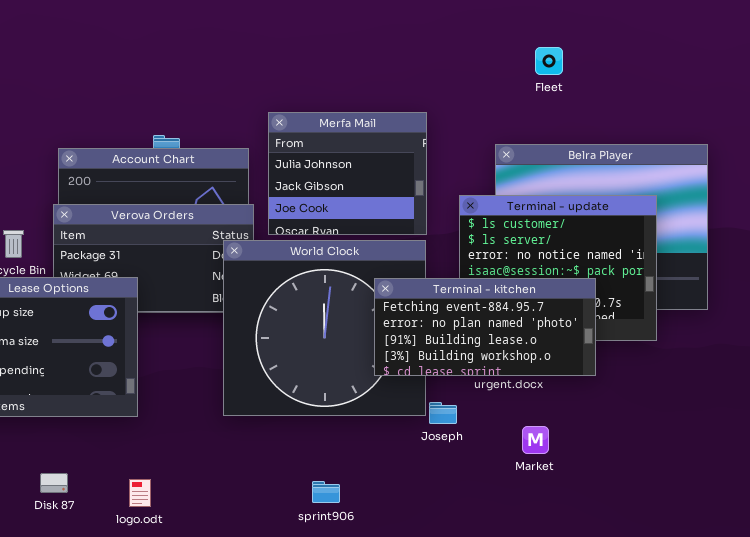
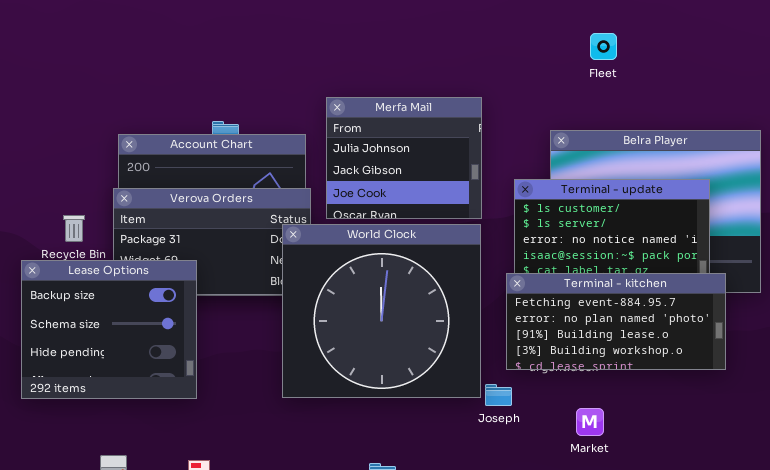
Terminal - kitchen: [374,278,596,376] -> [506,273,726,370], moved

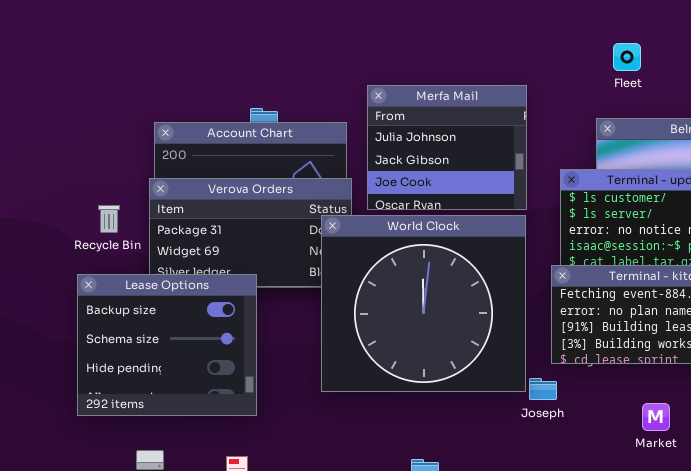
Fleet: [590,33,617,60] -> [613,43,641,71], moved
Lease Options: [21,260,197,399] -> [77,274,257,416], moved
Market: [576,408,604,436] -> [642,403,670,431], moved

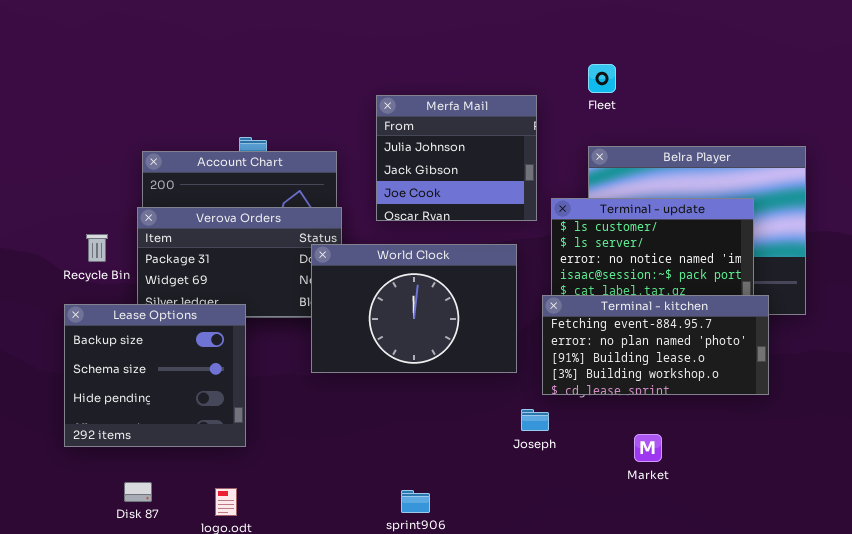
Fleet: [613,43,641,71] -> [588,64,616,93], moved
Merfa Mail: [367,85,527,210] -> [376,95,537,221], moved
World Clock: [321,215,526,392] -> [311,244,517,373], resized

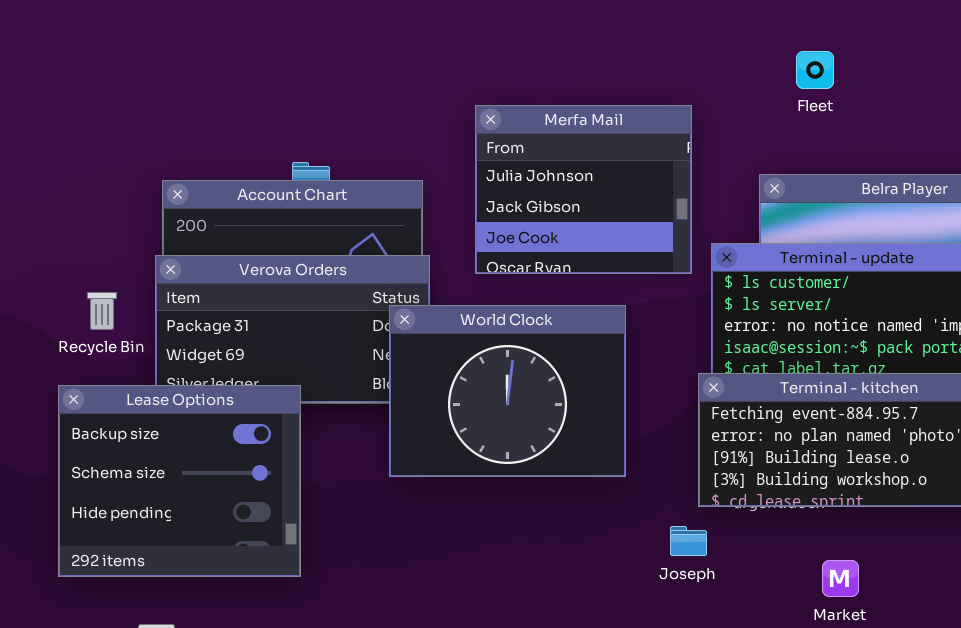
Fleet: [588,64,616,93] -> [796,51,834,89], moved
World Clock: [311,244,517,373] -> [389,305,626,477], resized

